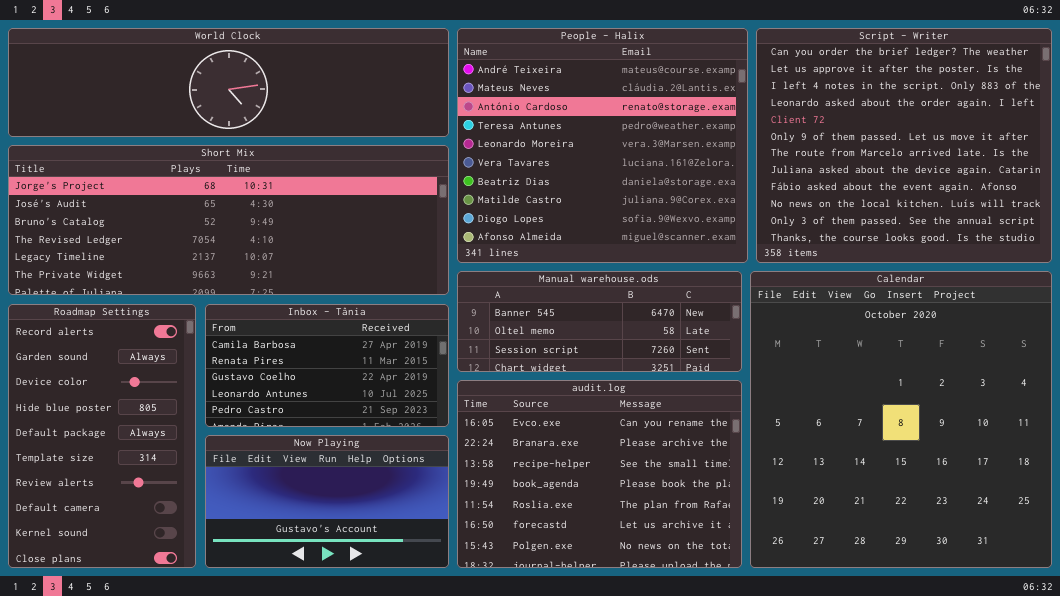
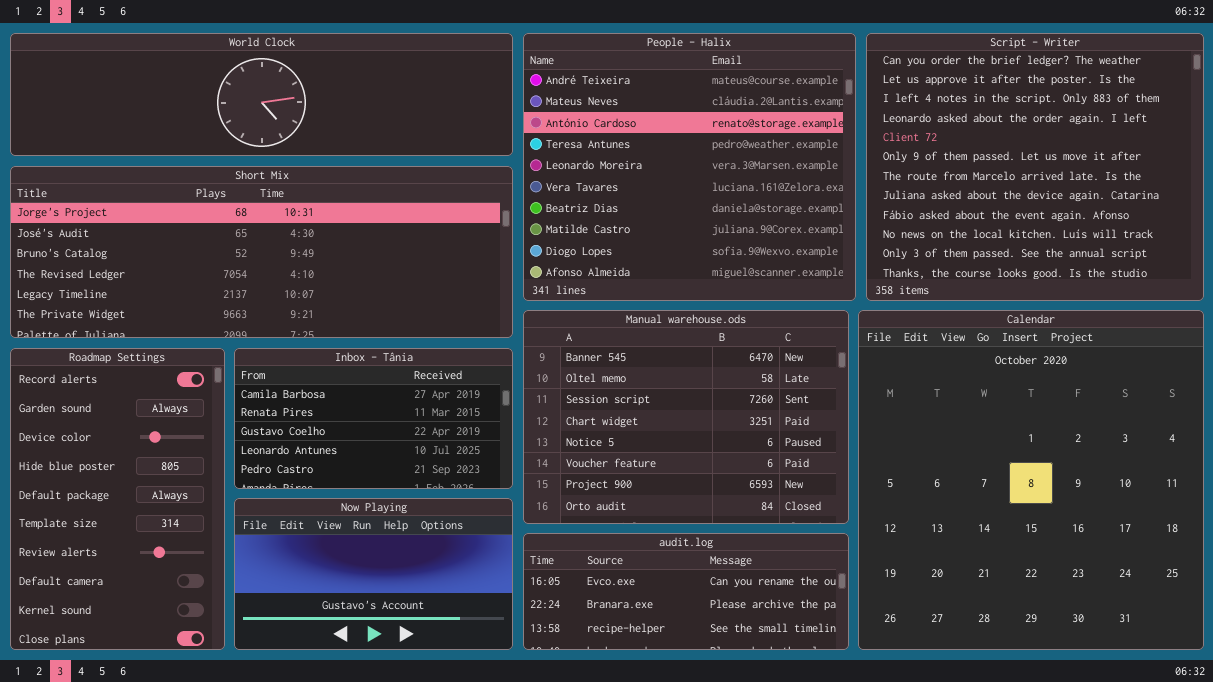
Manual warehouse.ods: [457,271,742,372] -> [523,310,849,524], resized
audit.log: [457,380,742,568] -> [523,533,849,650], resized

